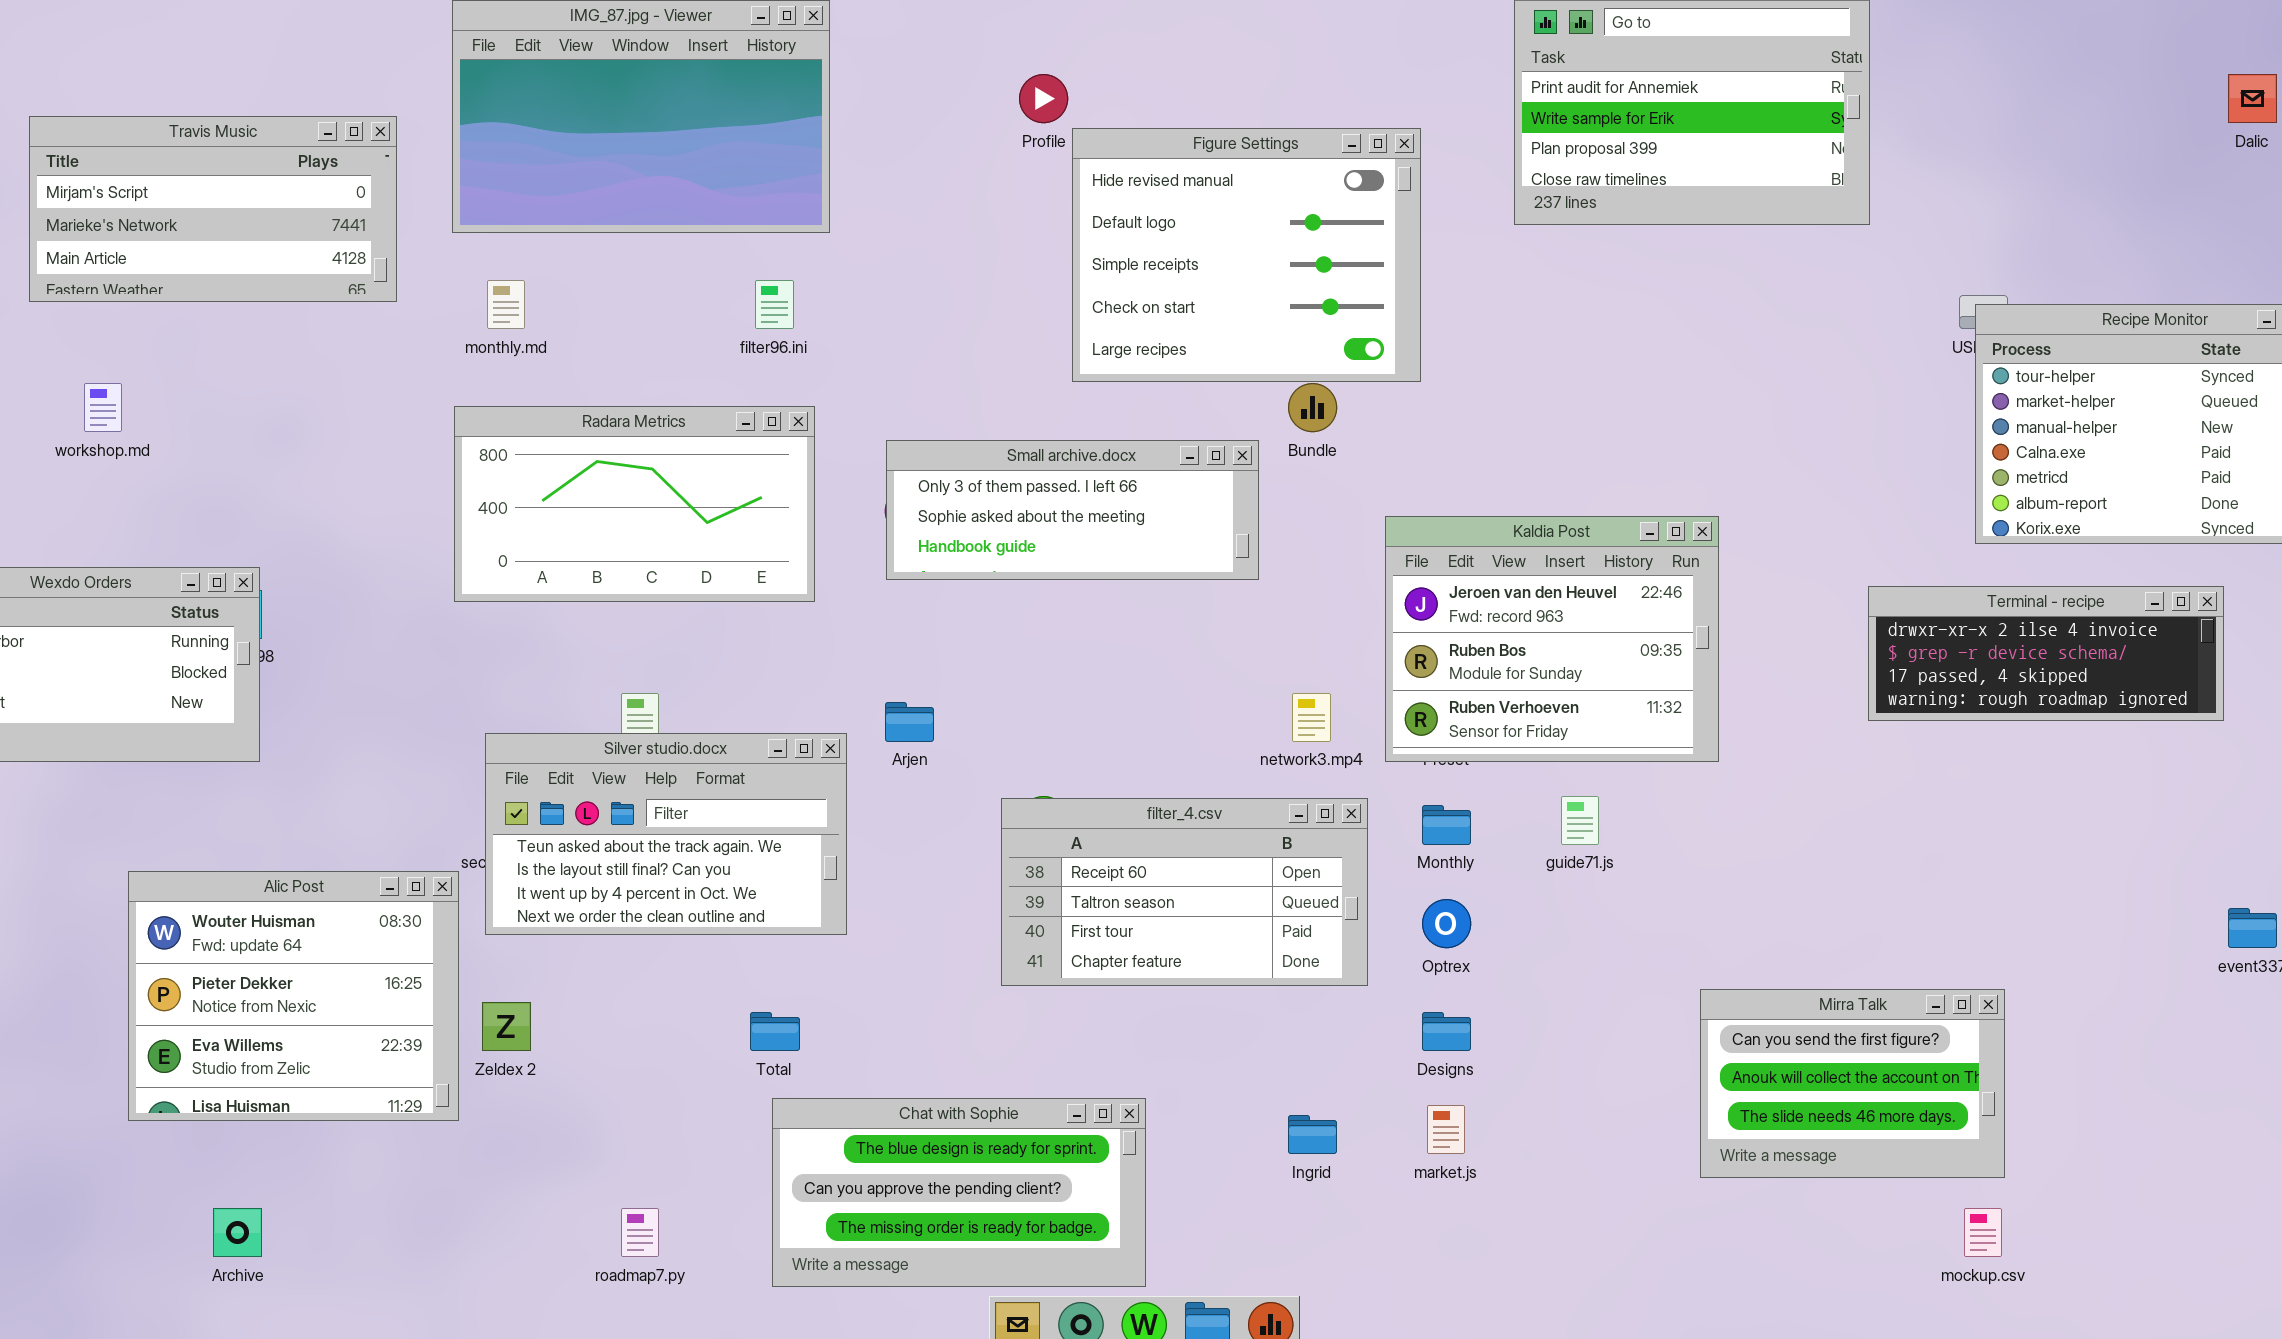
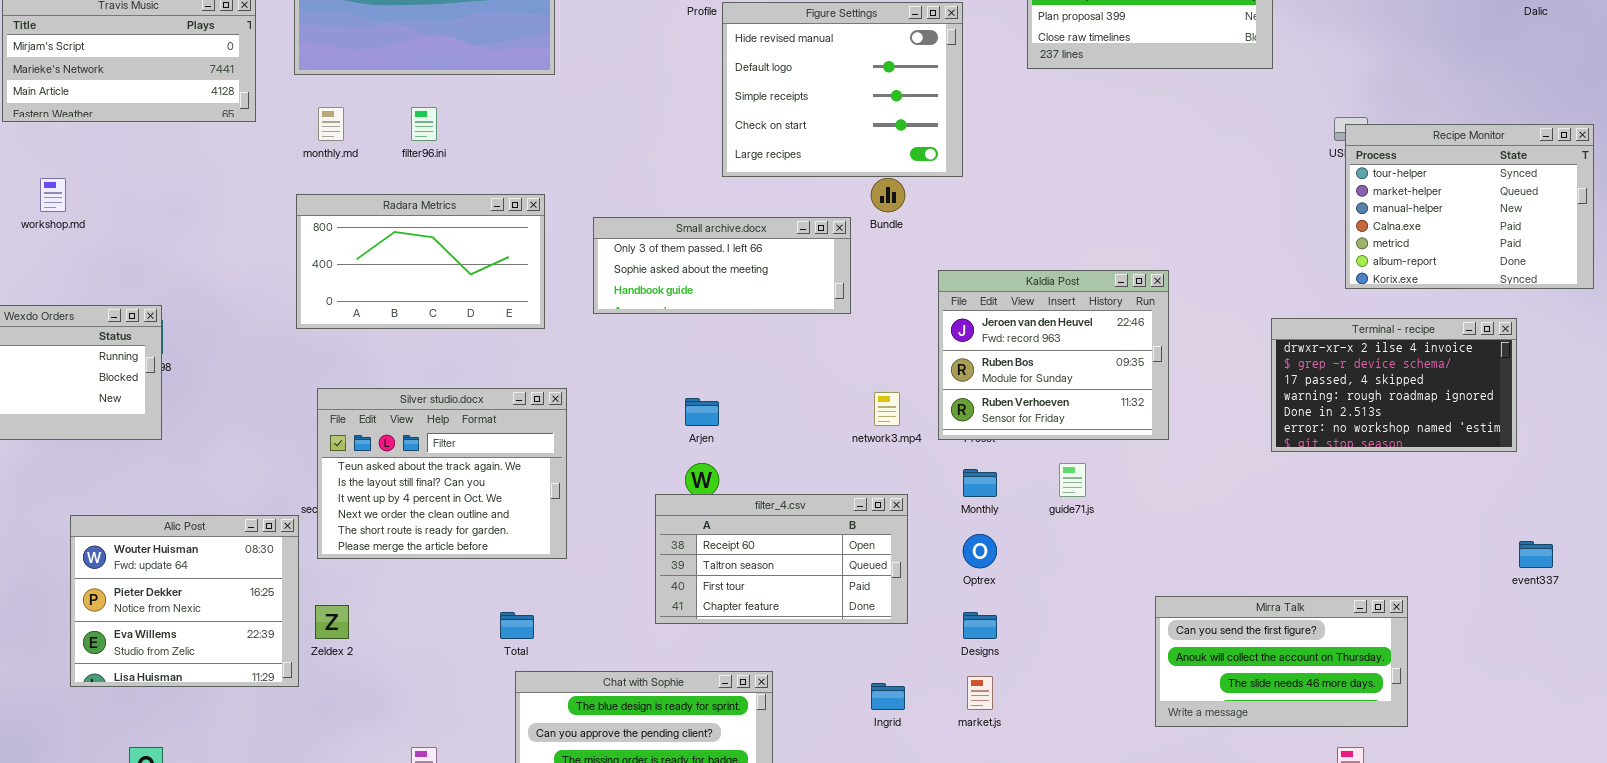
filter96.ini: [755,280,794,329] -> [411,107,437,141], moved
Terminal - recipe: [1868,586,2224,721] -> [1271,318,1517,452], resized
Arjen: [885,702,934,742] -> [685,398,719,426], moved
Silver studio.docx: [485,733,847,935] -> [317,388,567,559], resized
filter_4.csv: [1001,798,1368,986] -> [655,494,908,624], moved
Mirra Talk: [1700,989,2005,1178] -> [1155,596,1408,727], resized

